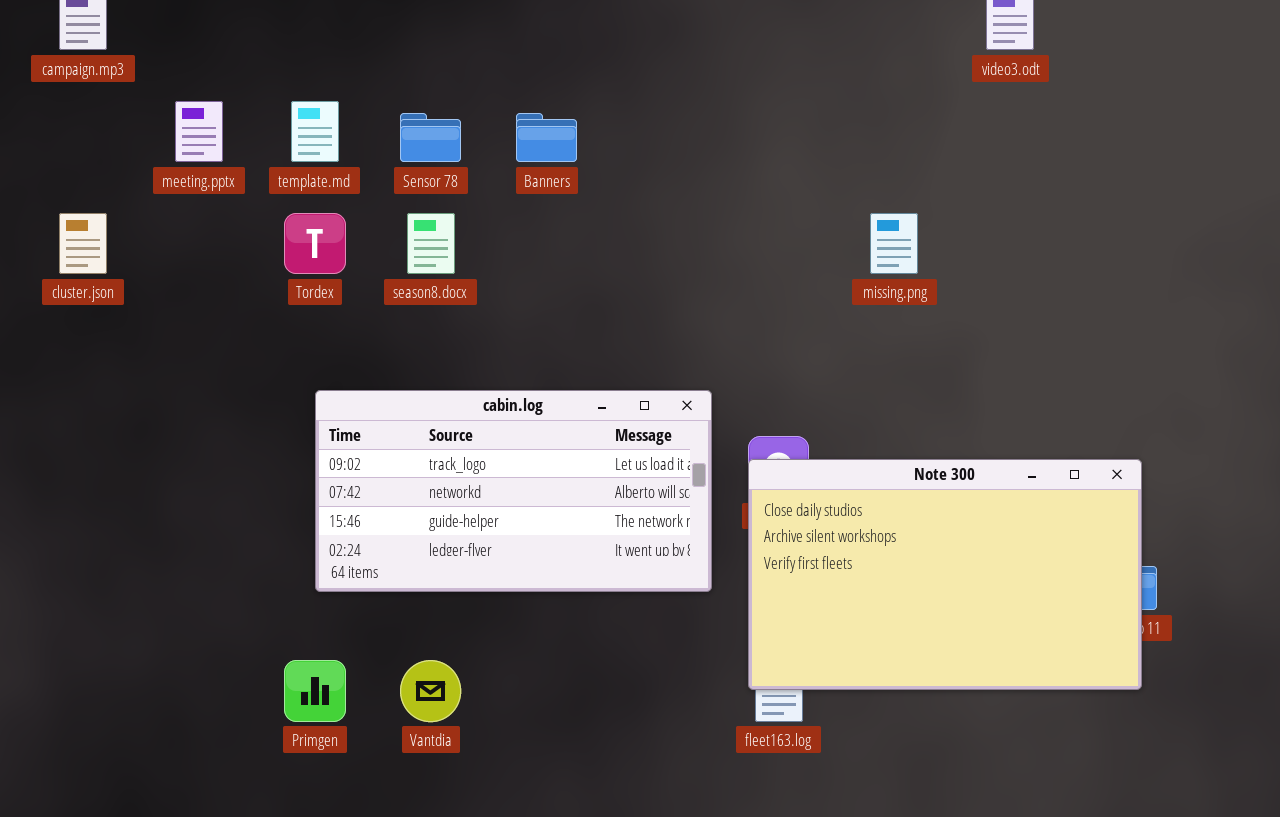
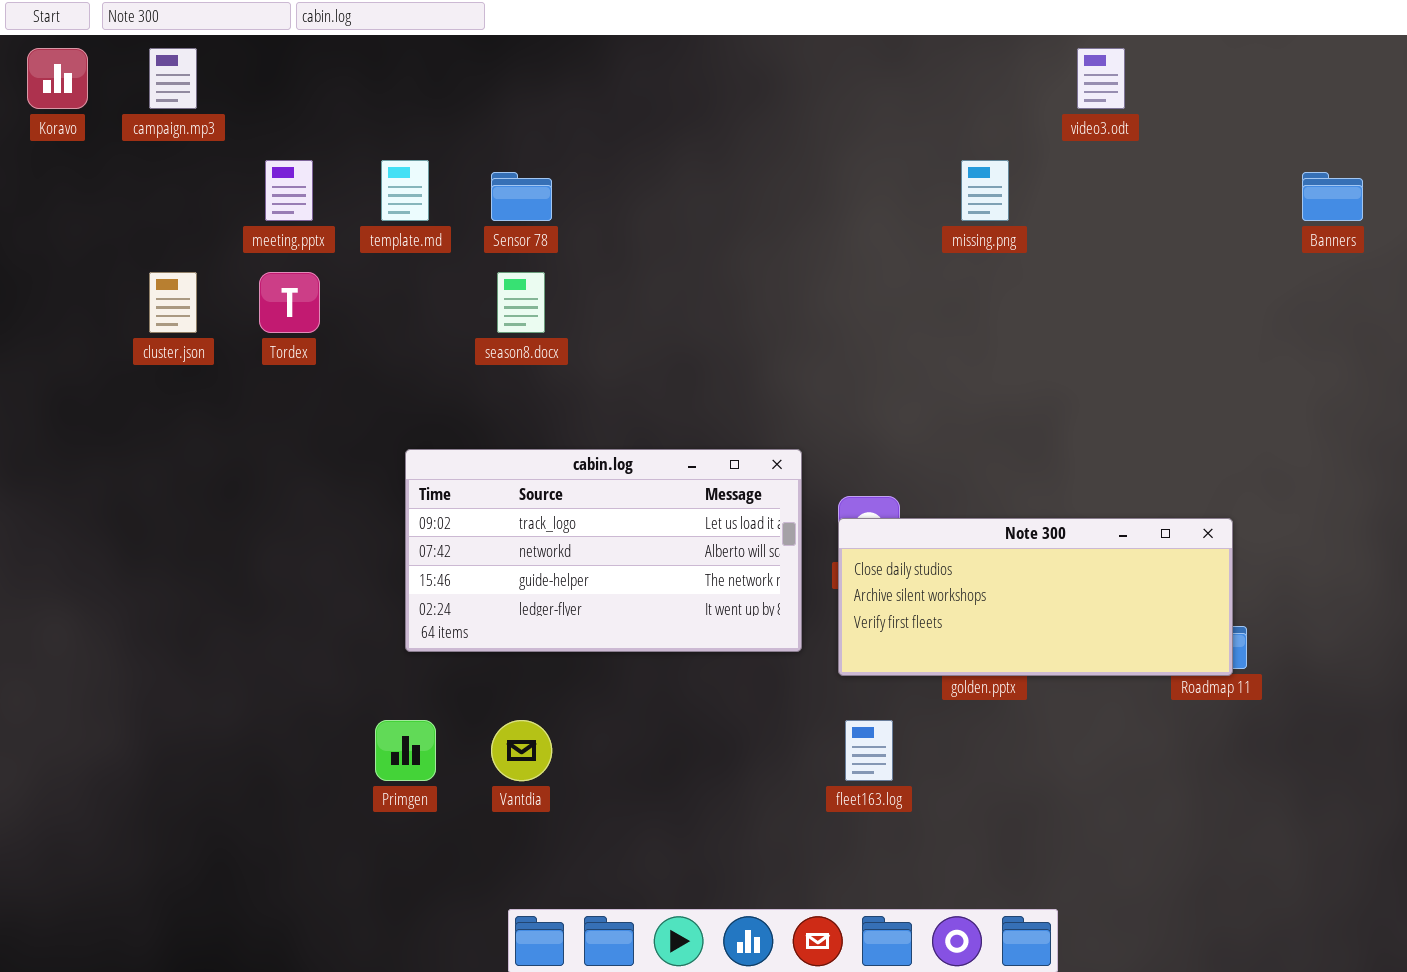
Banners: [516,113,577,162] -> [1302,172,1363,221], moved
Tordex: [284,213,346,274] -> [259,272,320,333], moved
missing.png: [870,213,918,274] -> [961,160,1009,221], moved
Note 300: [748,459,1142,690] -> [838,518,1233,676], resized

